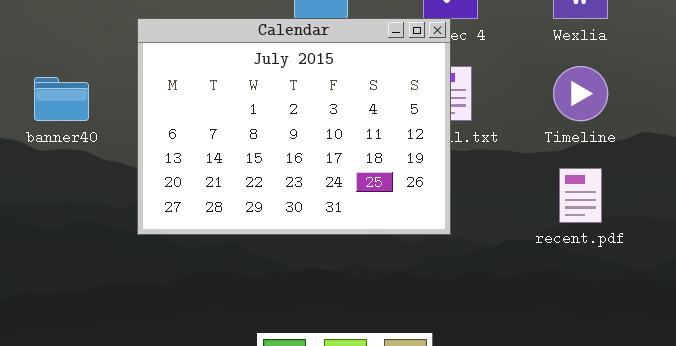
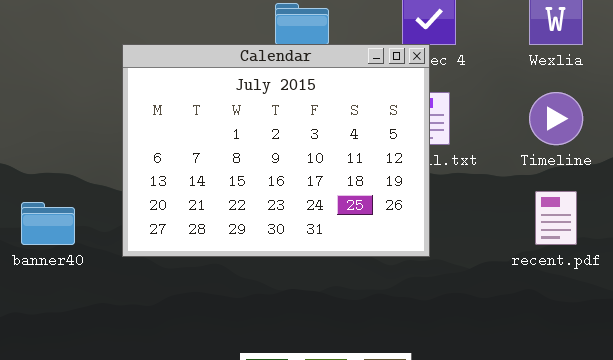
banner40: [34,77,89,121] -> [21,202,75,245], moved

